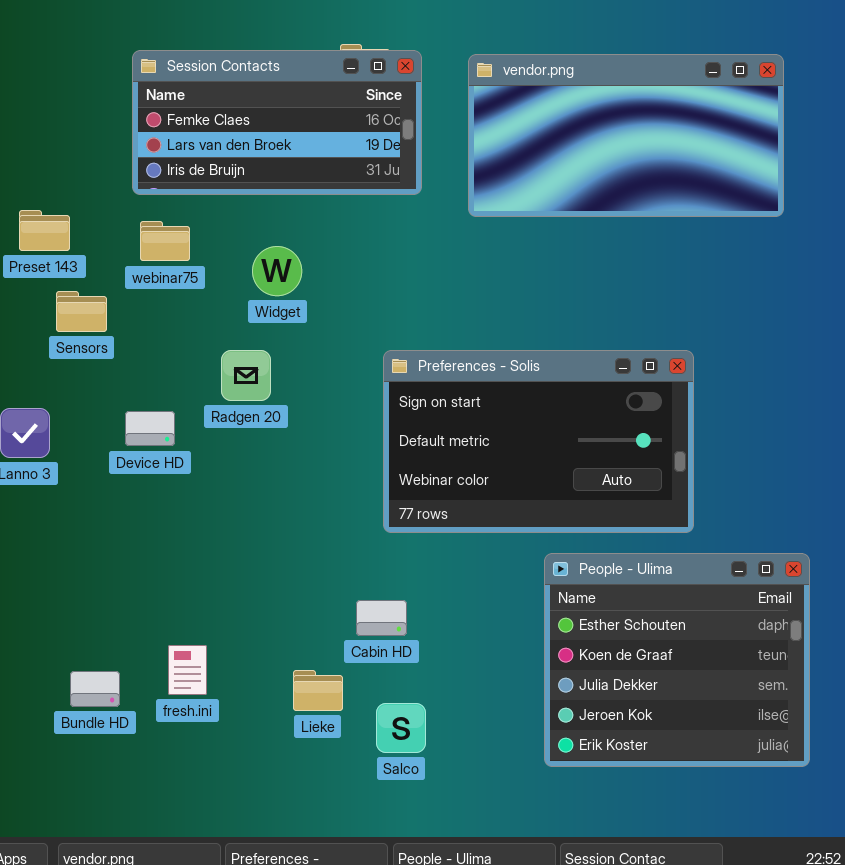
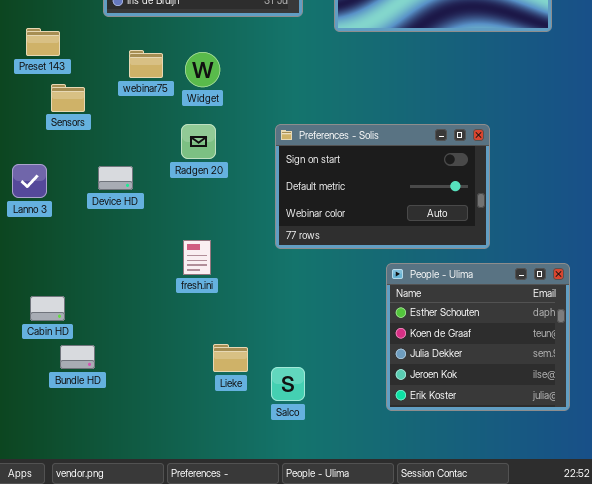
webinar75: [140,221,190,261] -> [129,50,163,78], moved
Radgen 20: [221,350,271,401] -> [181,124,216,159], moved
Cabin HD: [356,600,407,636] -> [30,296,65,321], moved
fresh.ini: [168,645,207,695] -> [183,240,211,275], moved

